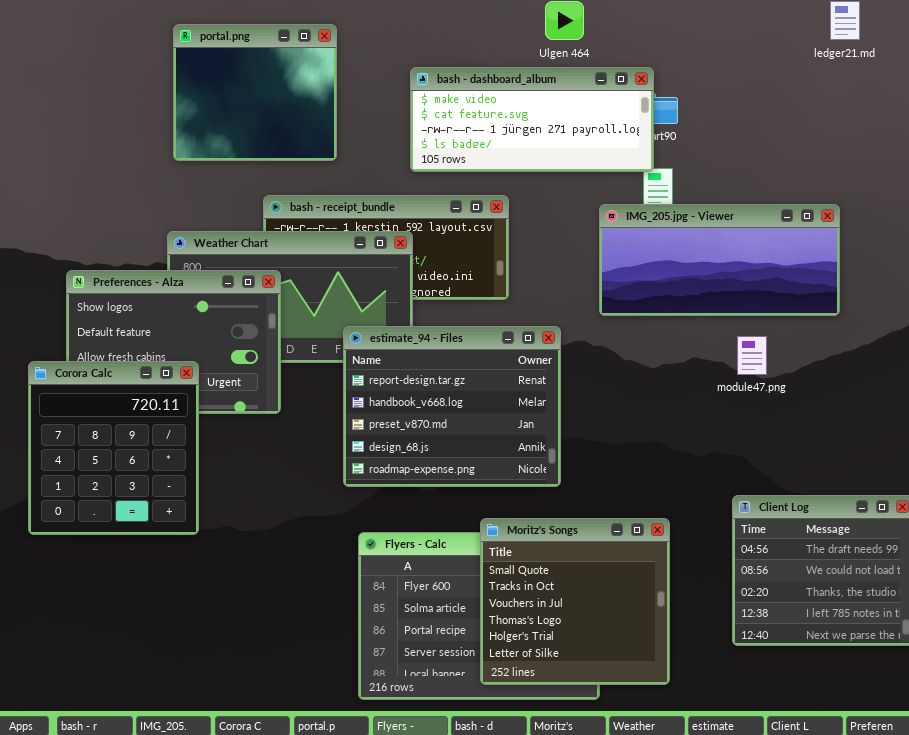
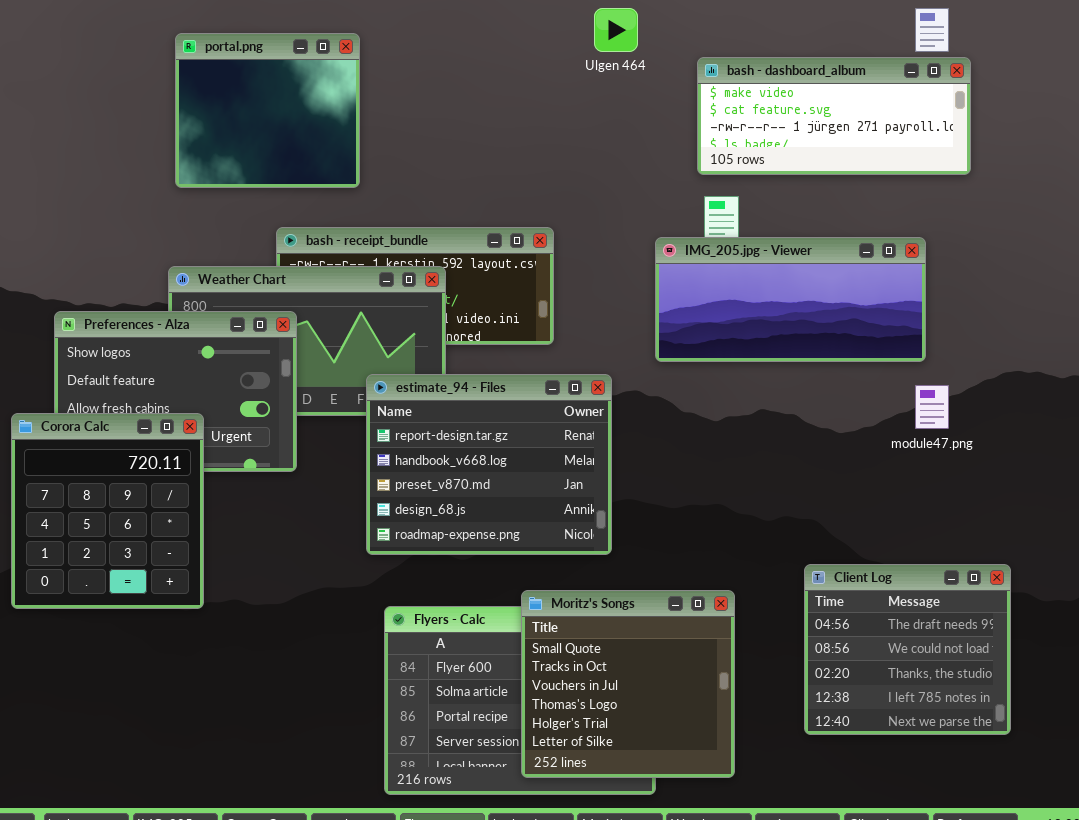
bash - dashboard_album: [410,67,654,172] -> [697,57,971,175], moved
module47.png: [737,336,767,375] -> [915,385,949,429], moved

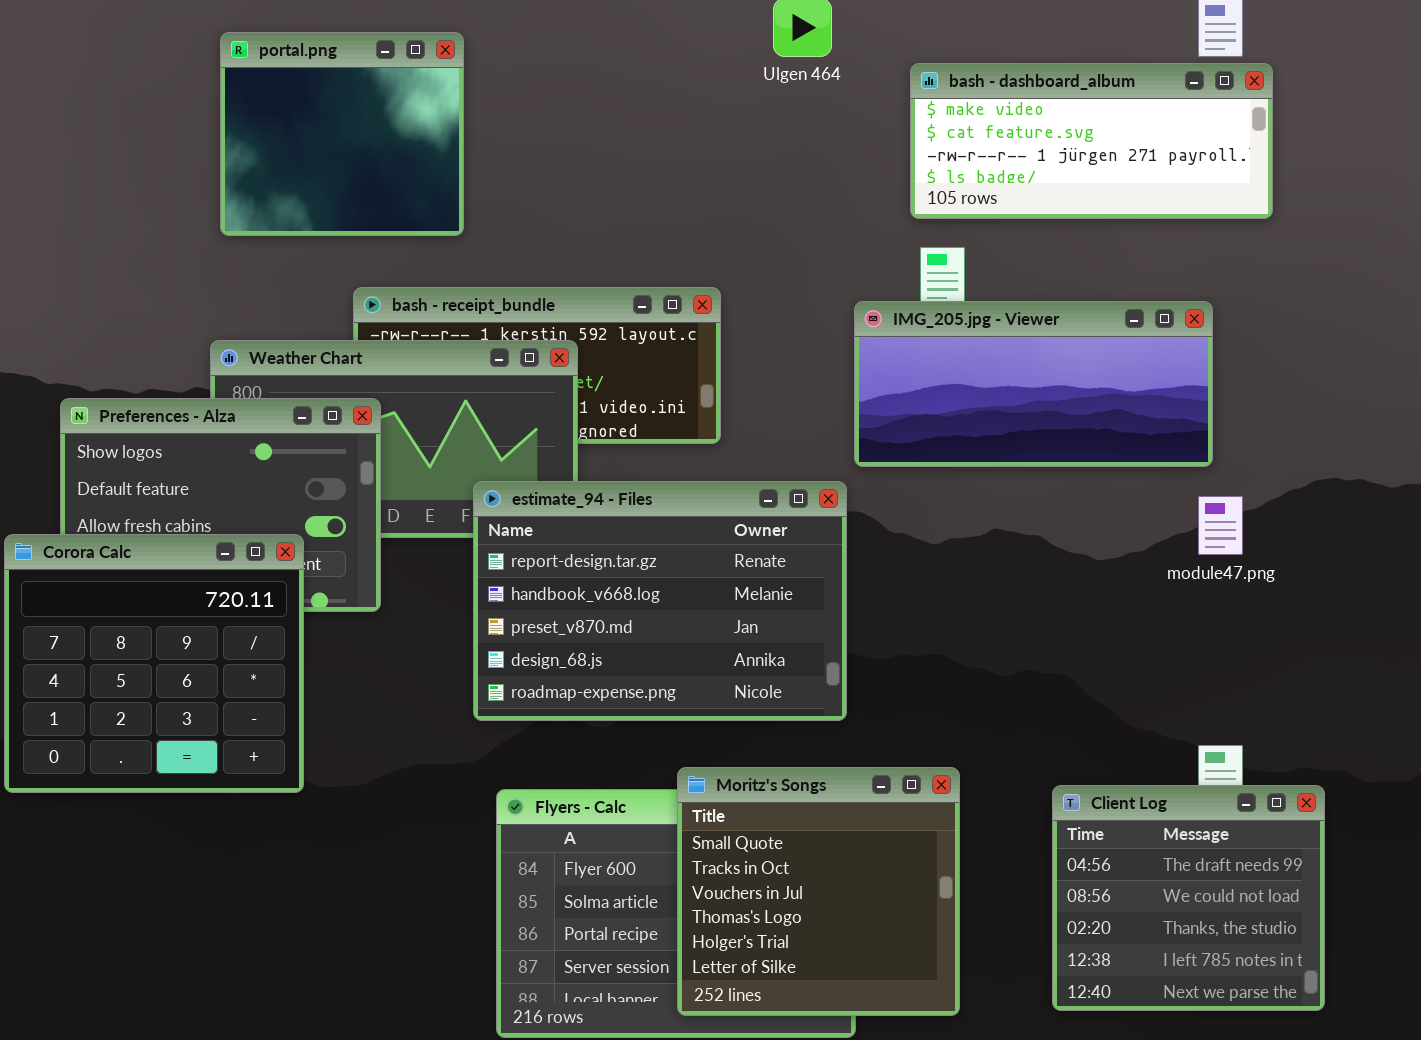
estimate_94 - Files: [366,374,612,555] -> [473,481,847,721], resized
Corora Calc: [11,413,204,609] -> [4,534,304,793], resized
Client Log: [804,564,1011,735] -> [1052,785,1325,1011], moved

